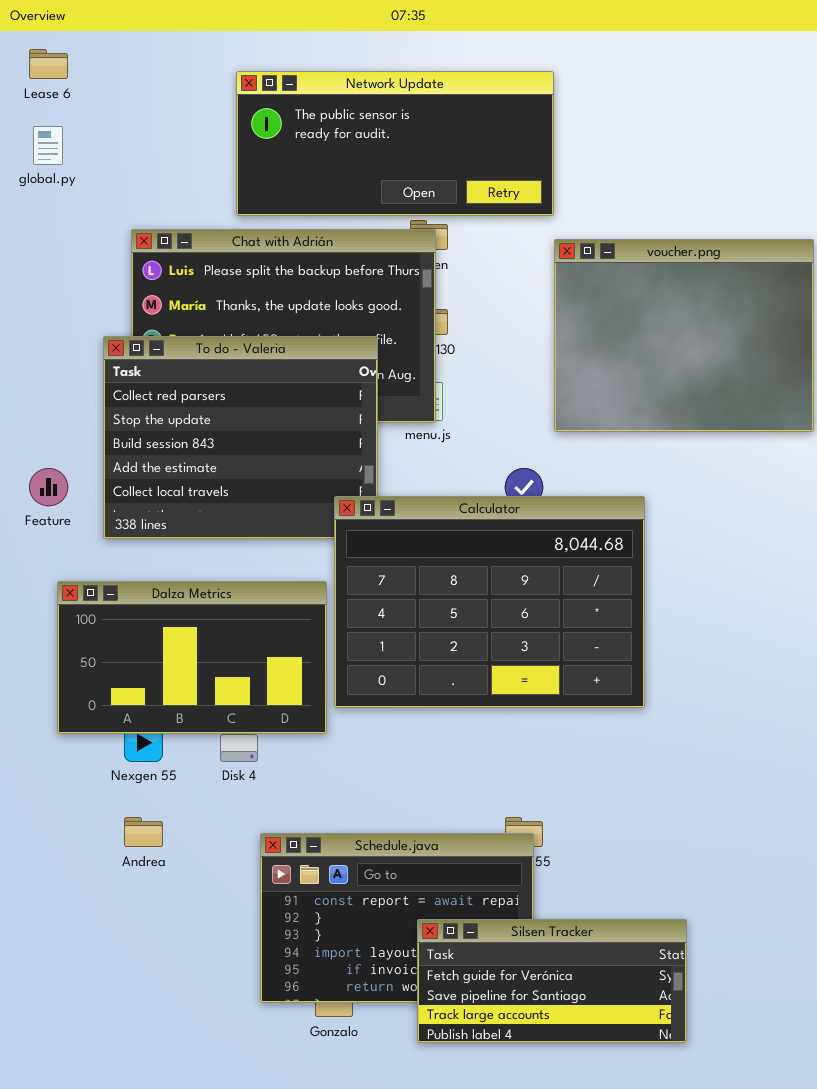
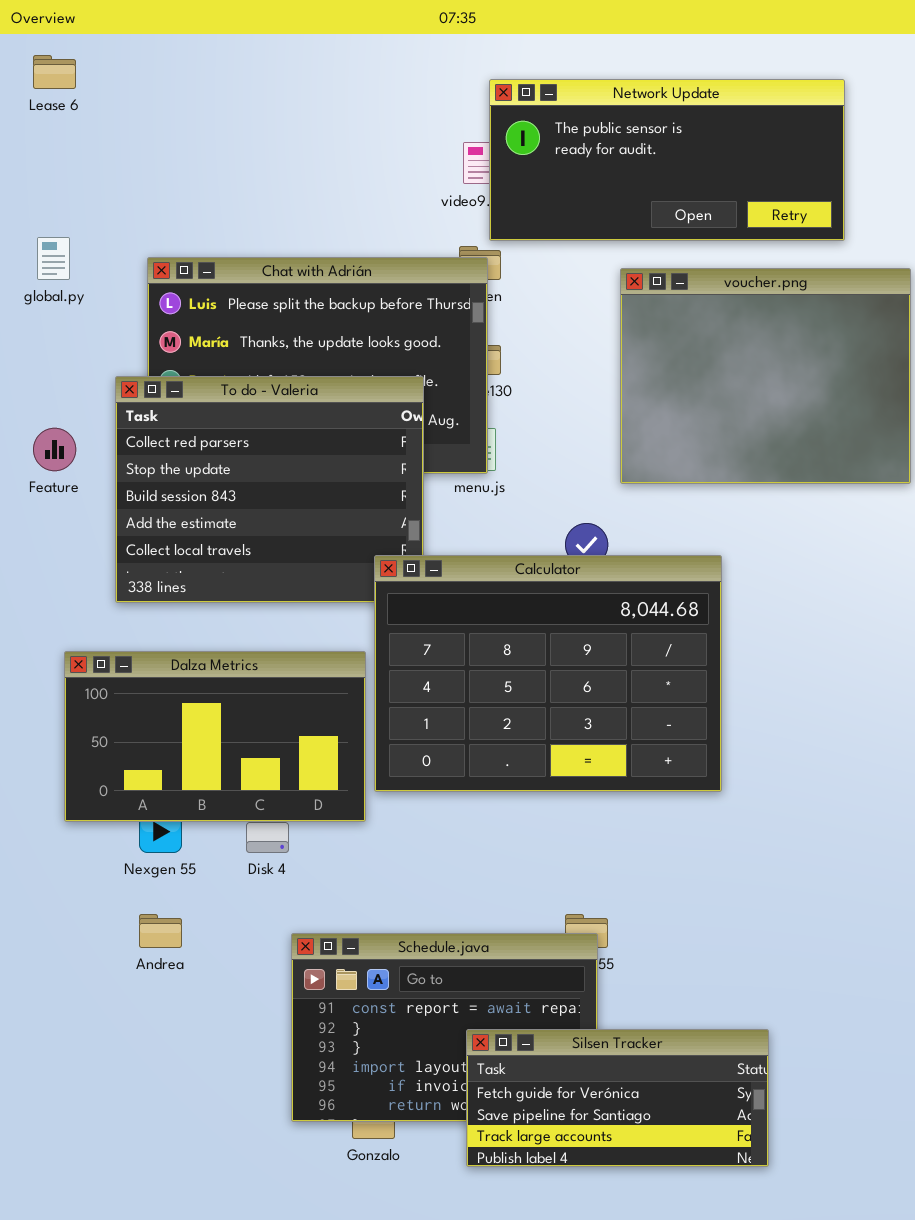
Network Update: [236,71,554,216] -> [489,79,845,241], moved
global.py: [33,126,63,165] -> [37,237,70,280], moved
Feature: [29,468,68,506] -> [33,428,76,471], moved

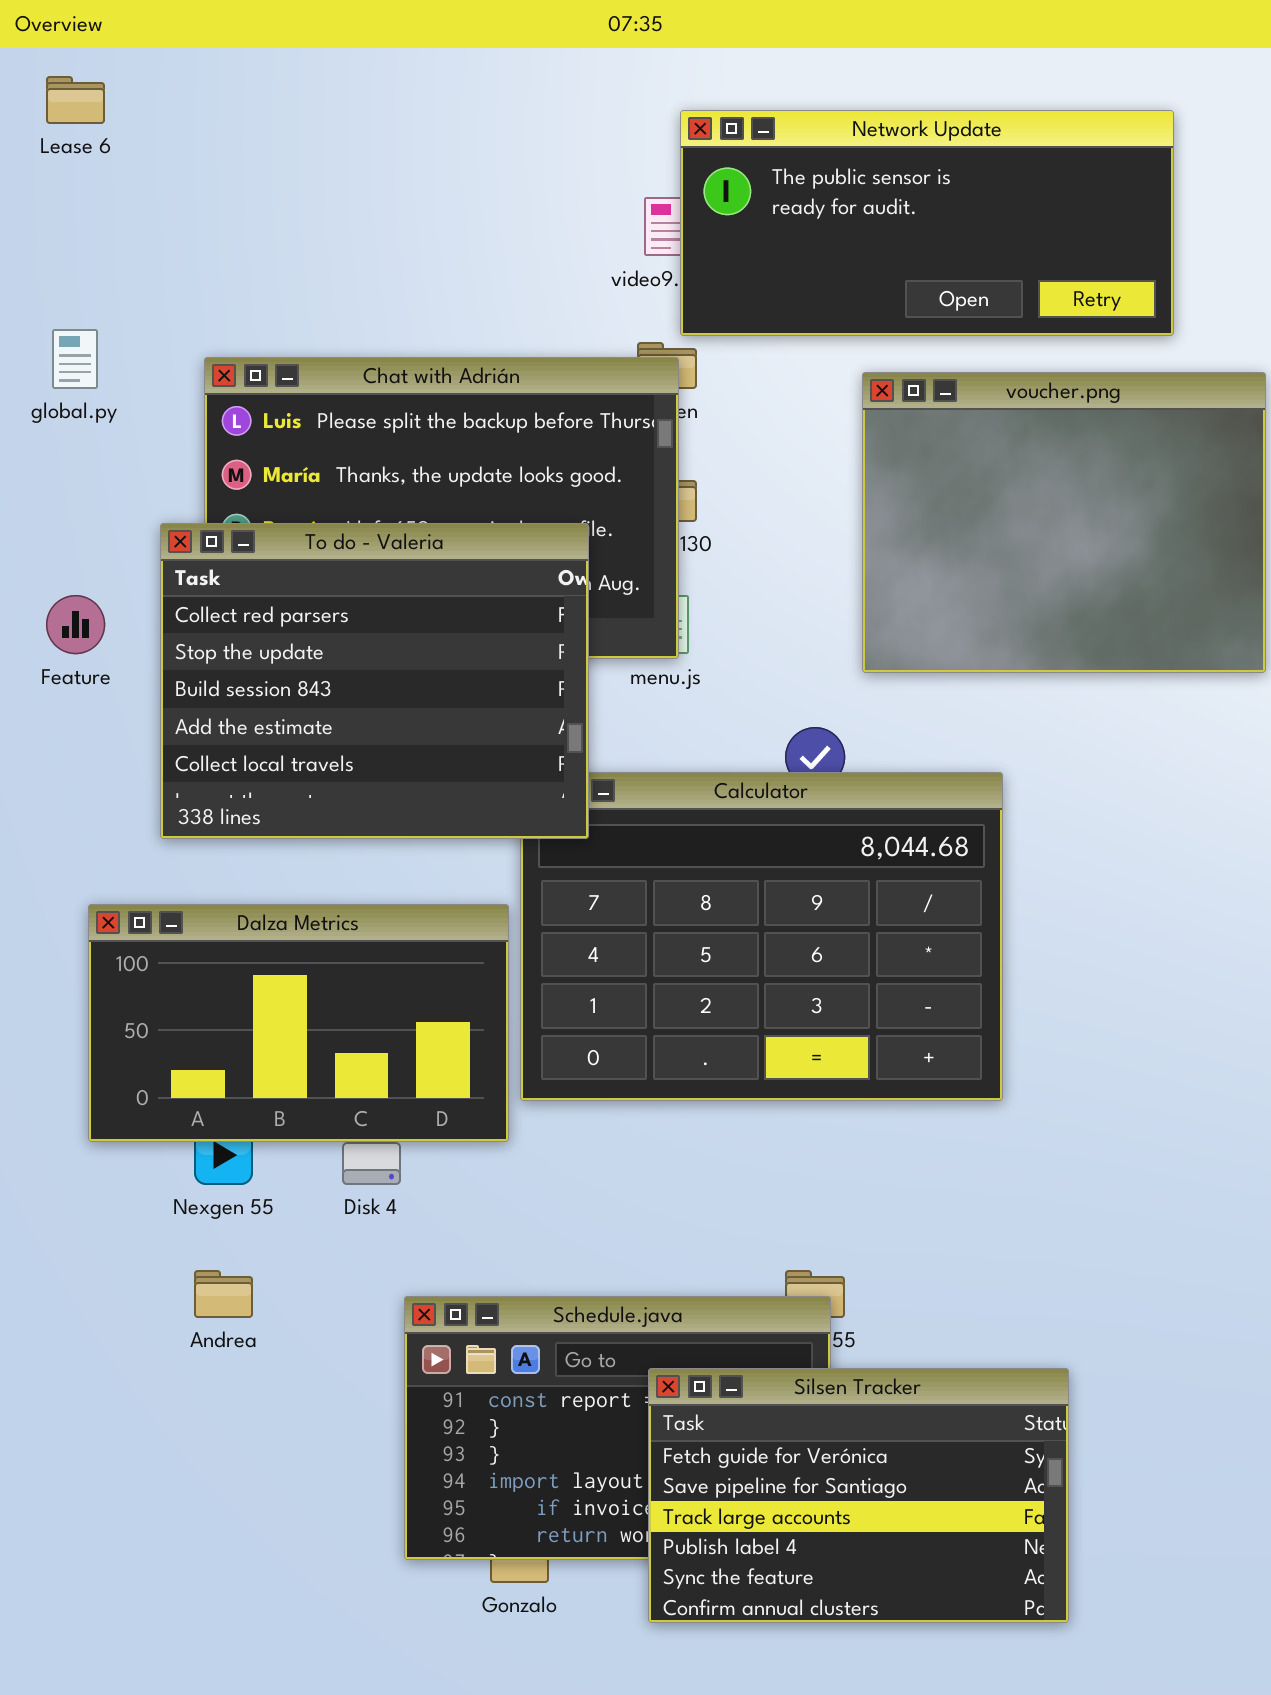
To do - Valeria: [115,376,424,603] -> [160,523,589,839], raised
Silsen Tracker: [466,1029,769,1167] -> [648,1368,1069,1623], resized

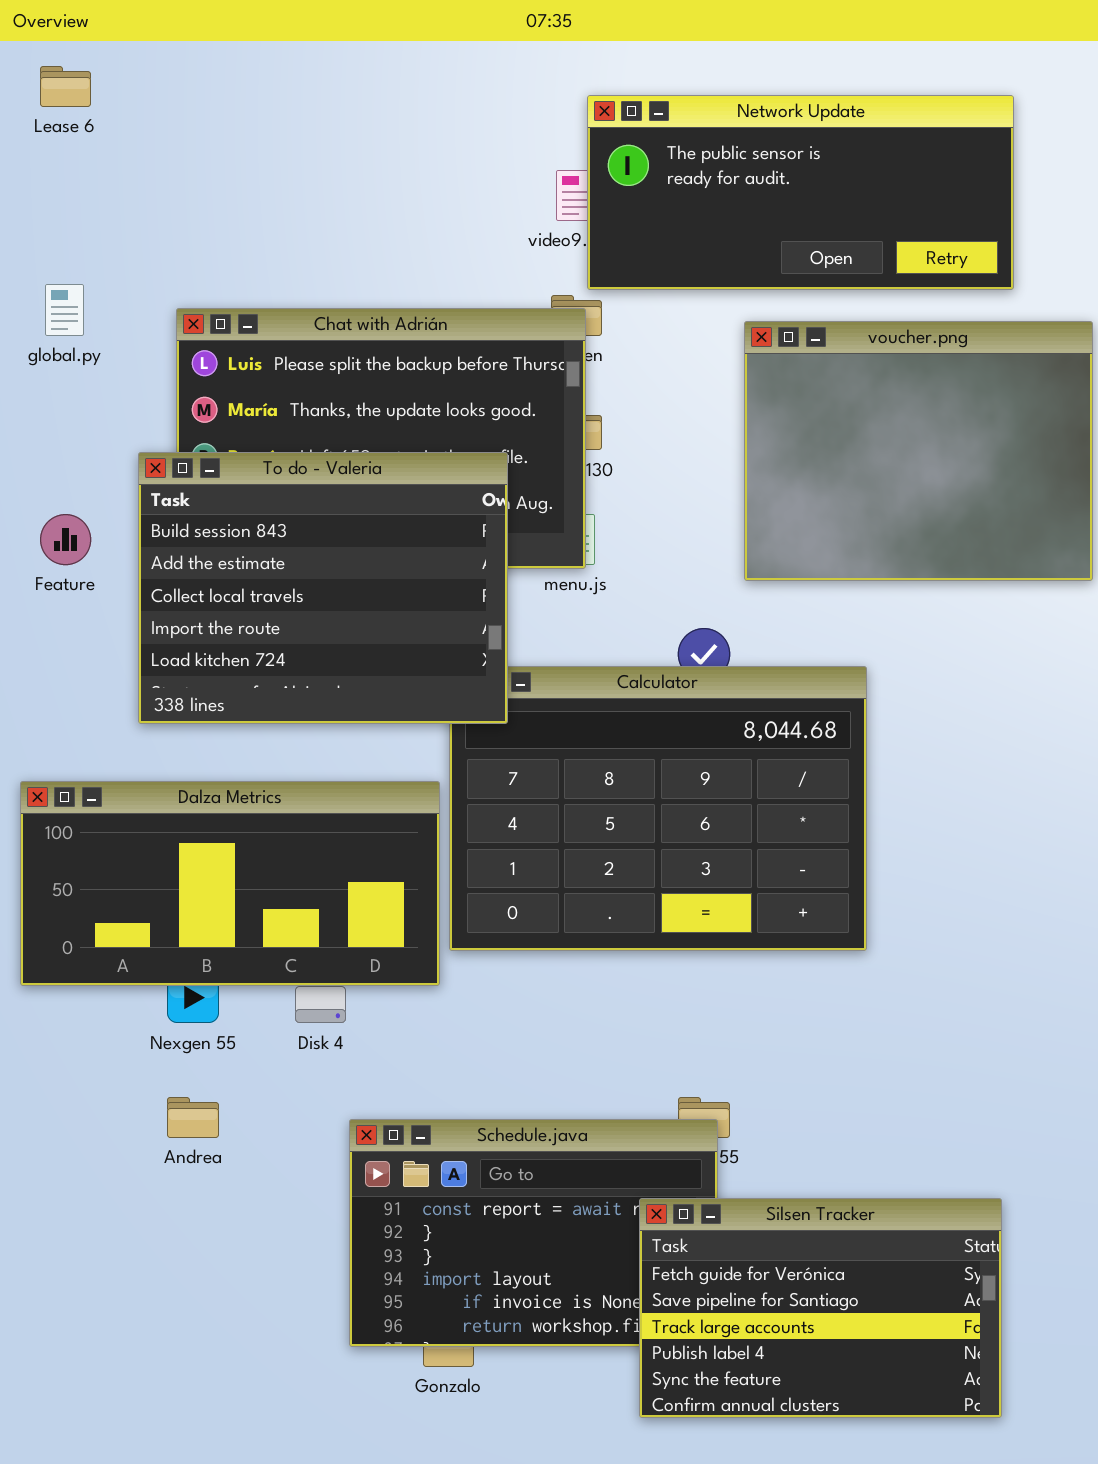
To do - Valeria: [160,523,589,839] -> [138,452,508,724], scrolled down 2 rows
Dalza Metrics: [88,904,509,1142] -> [20,781,440,986], resized
Silsen Tracker: [648,1368,1069,1623] -> [639,1198,1002,1418], moved

